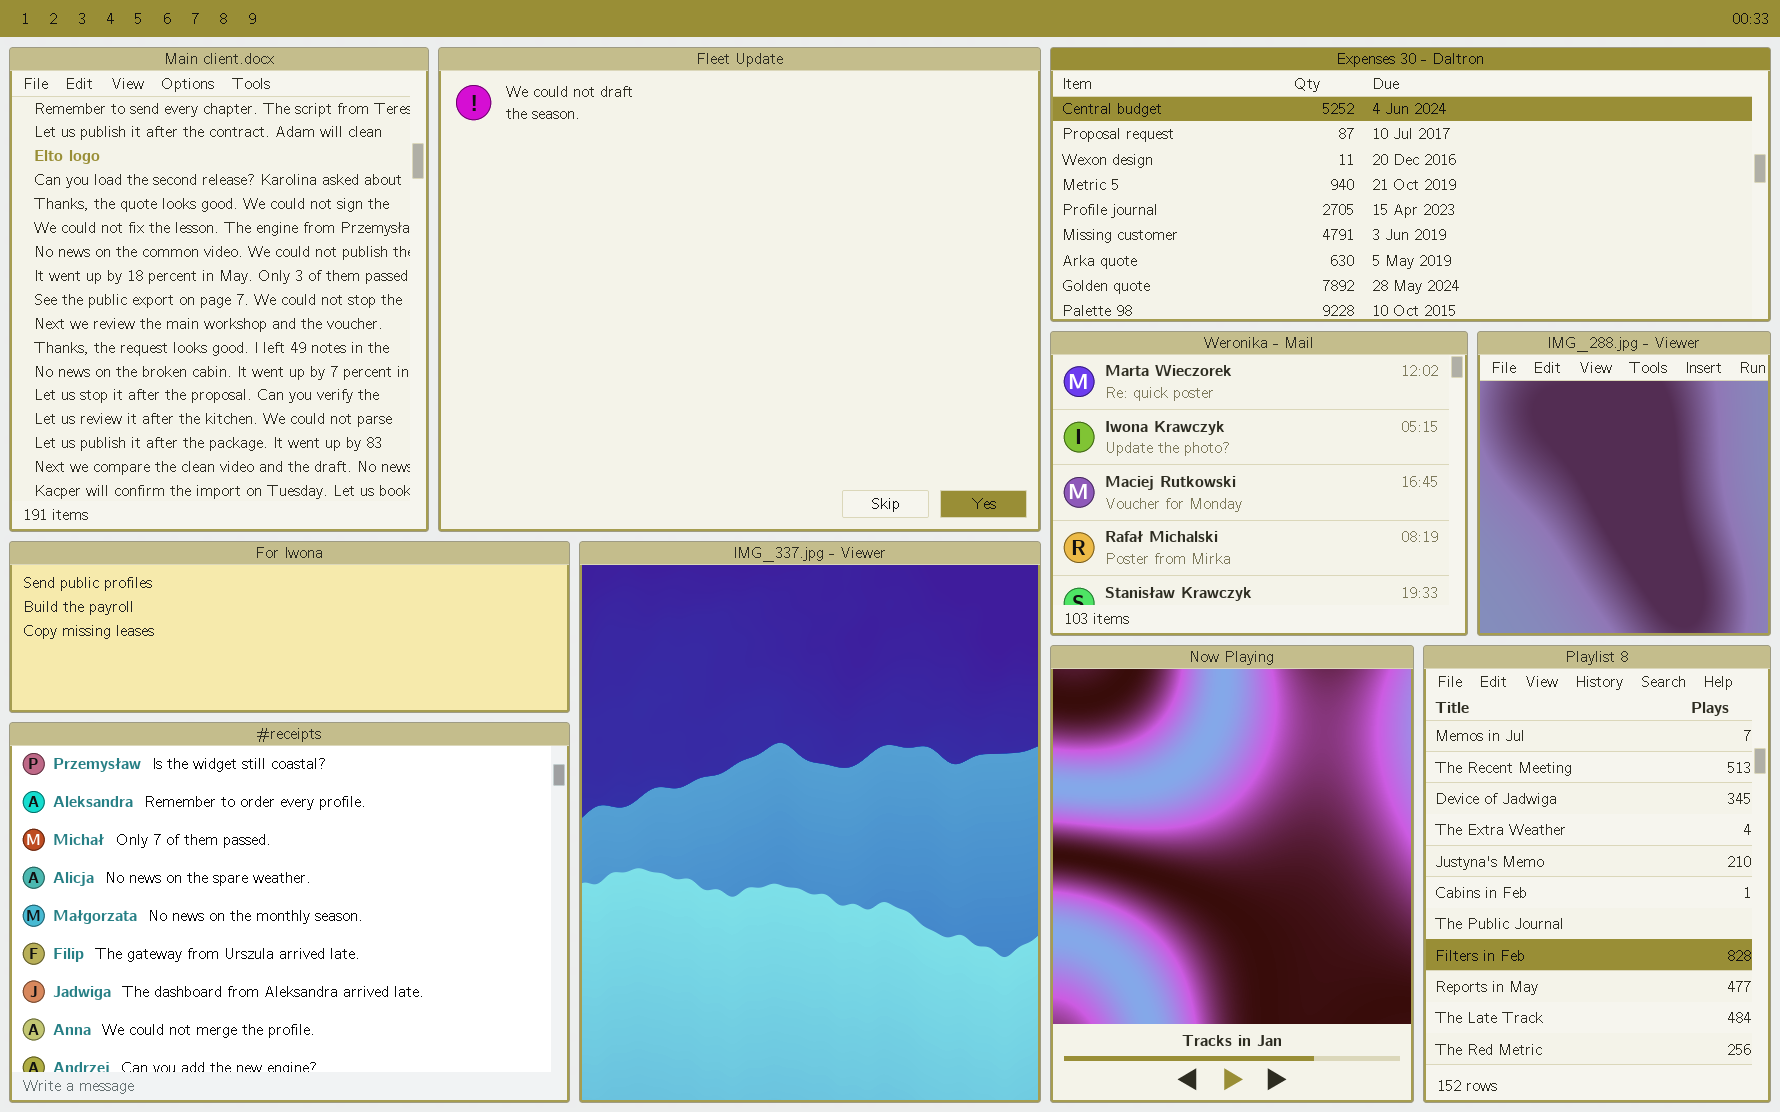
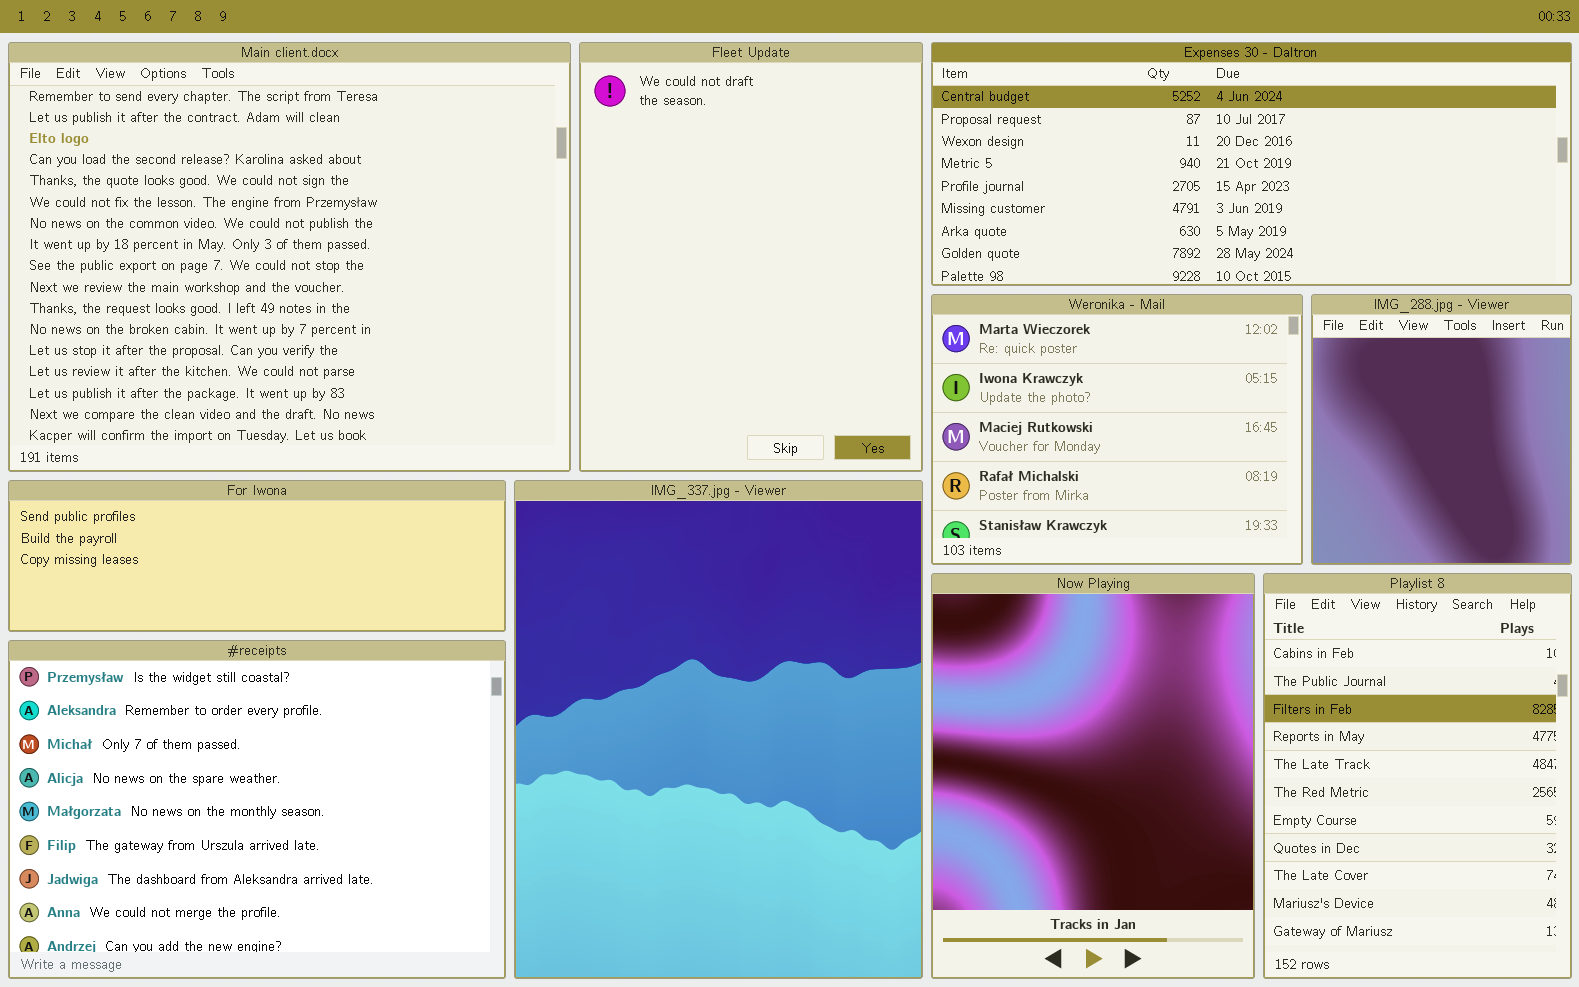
Main client.docx: [9,47,429,532] -> [8,42,571,472], resized
Fleet Update: [438,47,1041,532] -> [579,42,923,472], resized
Playlist 8: [1423,645,1771,1103] -> [1263,573,1572,979], scrolled down 5 rows

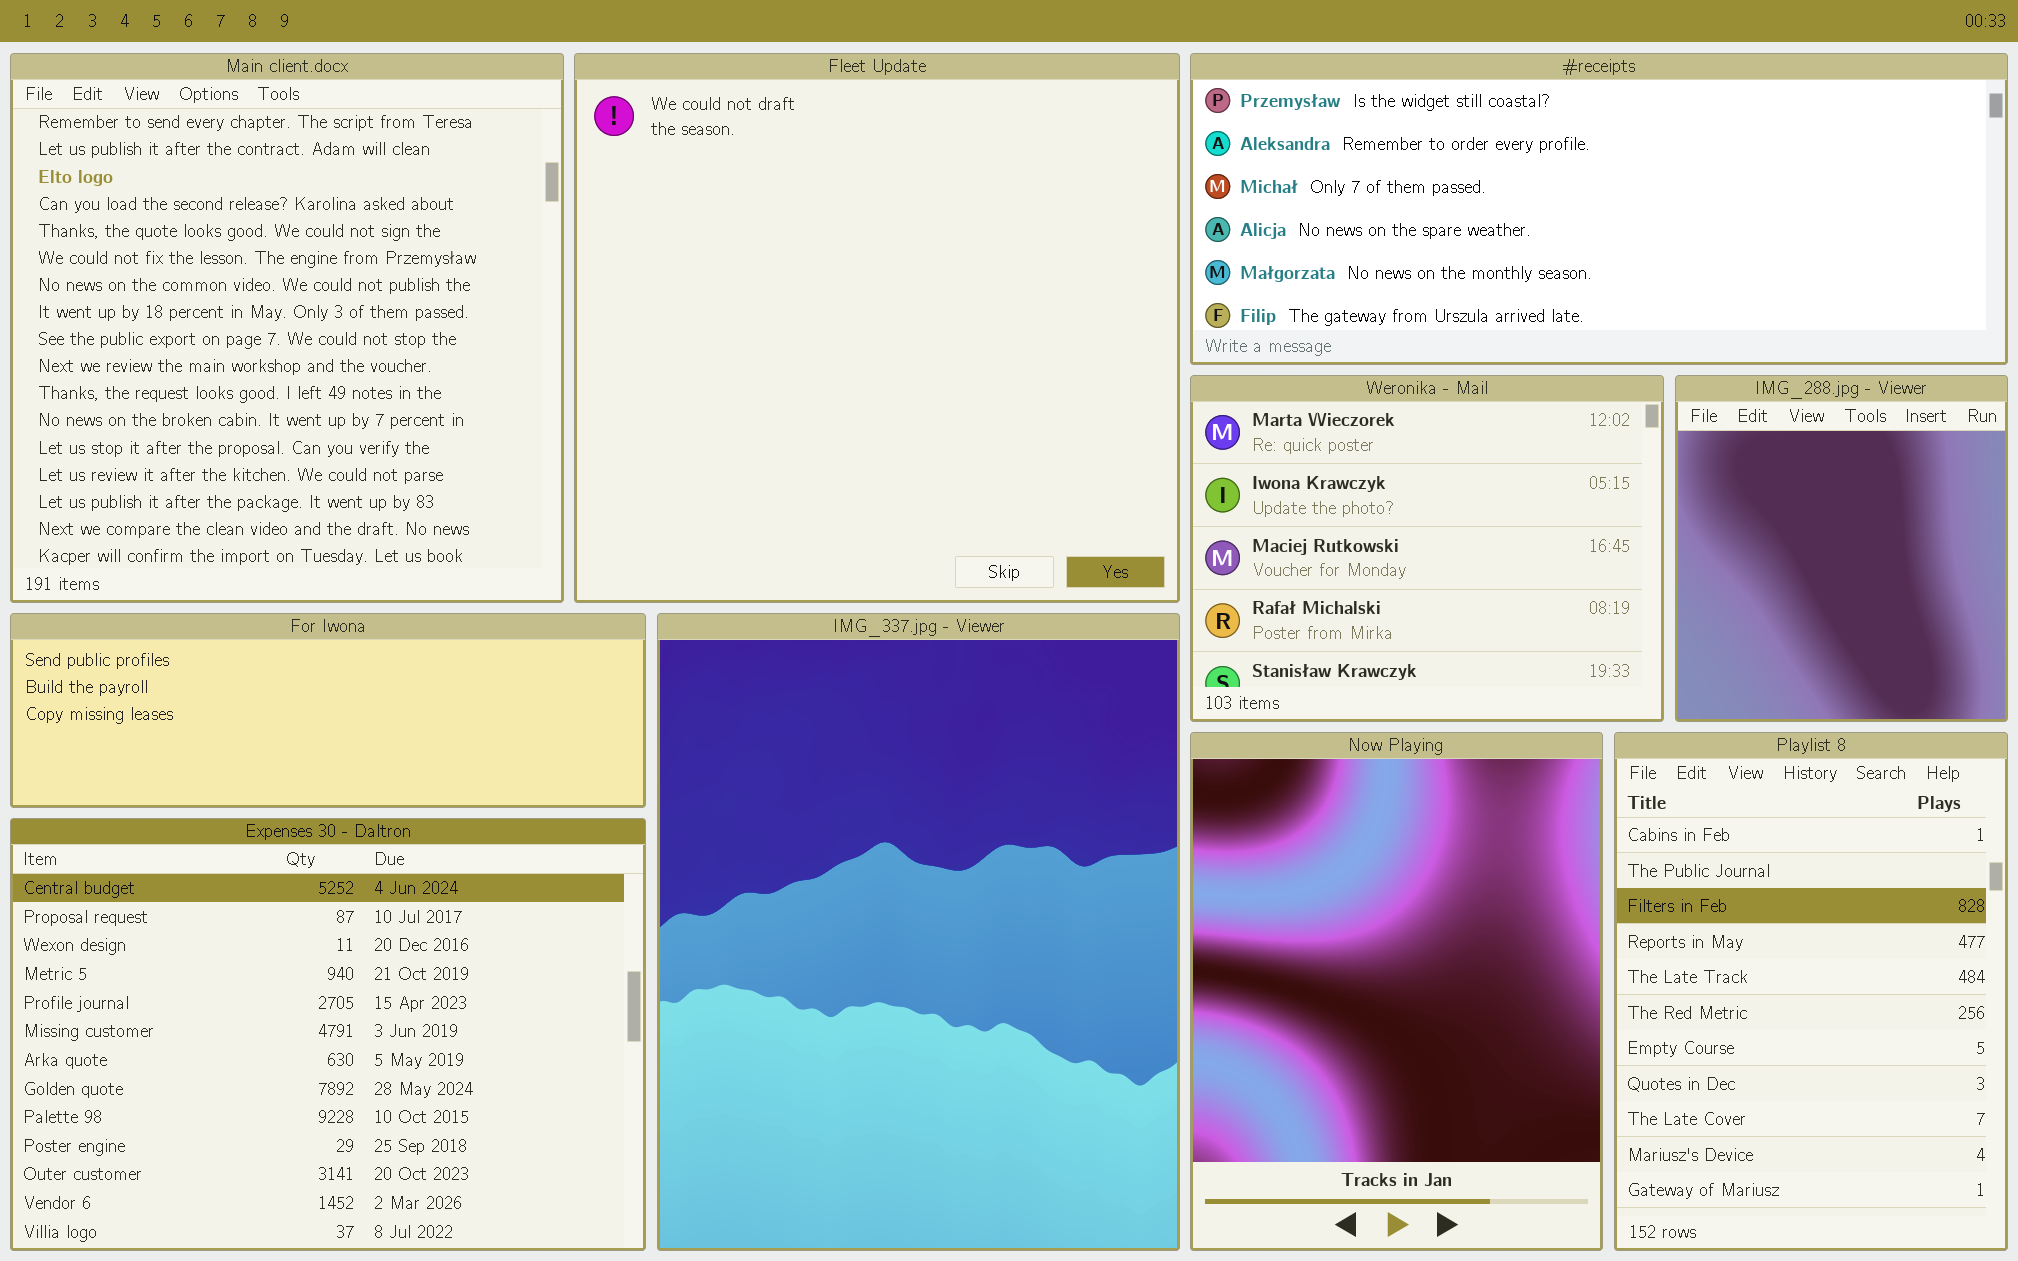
Main client.docx: [8,42,571,472] -> [10,53,564,603], resized
Fleet Update: [579,42,923,472] -> [574,53,1180,603], resized
Expenses 30 - Daltron: [931,42,1572,286] -> [10,818,646,1251], moved, resized
#receipts: [8,640,506,979] -> [1190,53,2008,365], moved, resized

